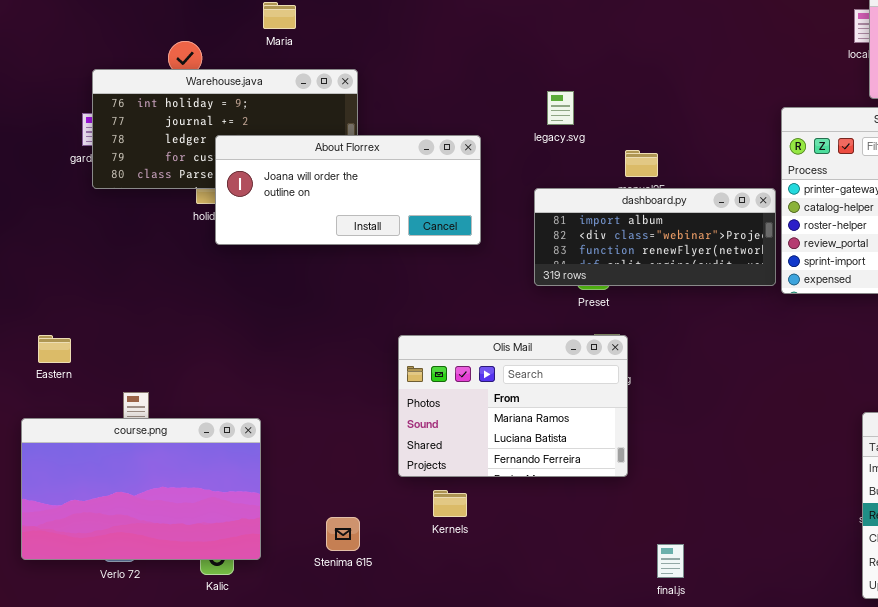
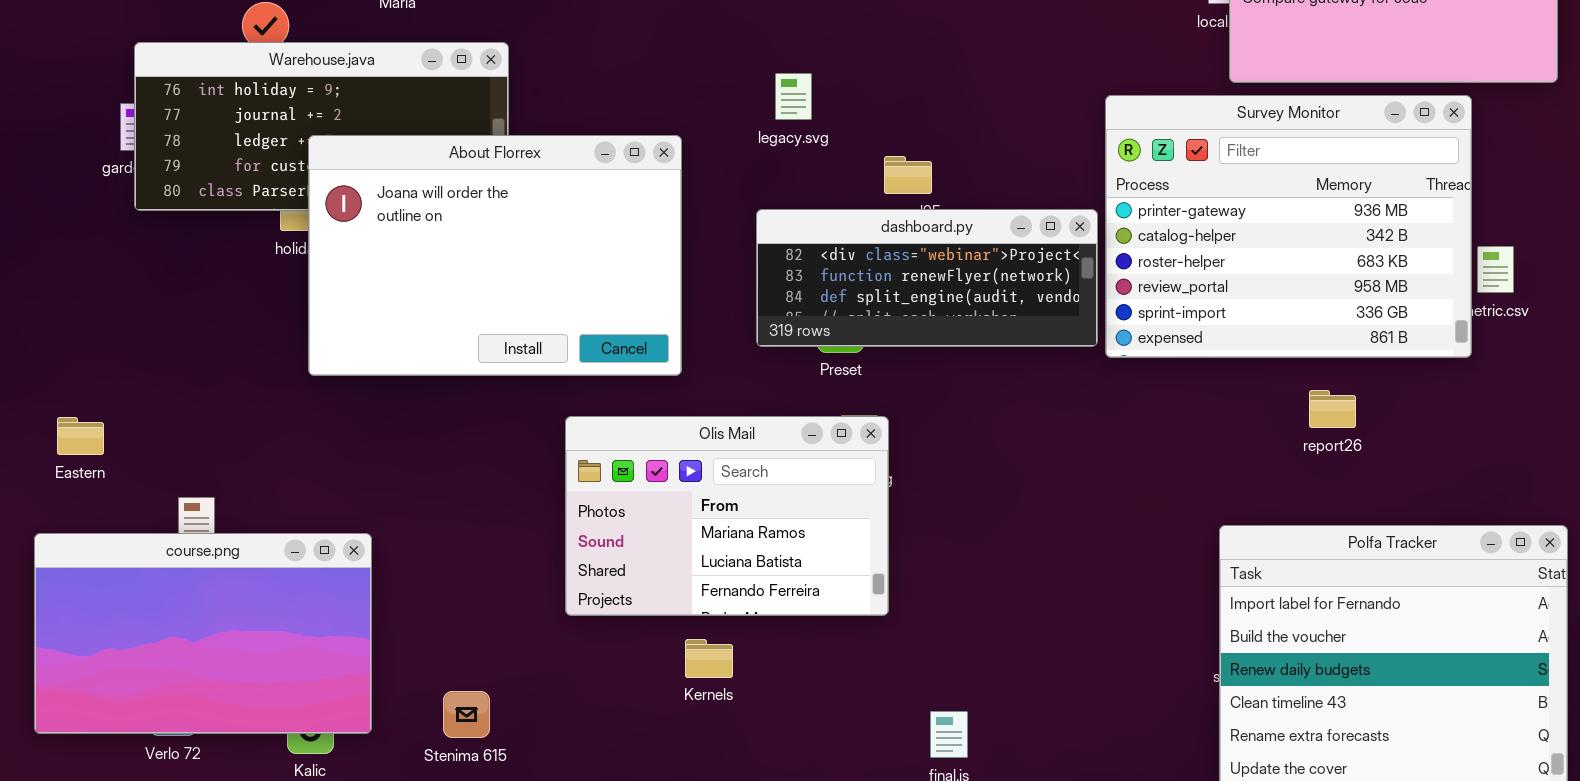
About Florrex: [215,135,481,245] -> [308,135,682,376], resized
dashboard.py: [534,188,776,286] -> [756,209,1098,347], scrolled down 1 row
Kernels: [433,490,467,517] -> [685,639,733,678], moved
Stenima 615: [326,517,360,551] -> [443,691,490,738], moved

